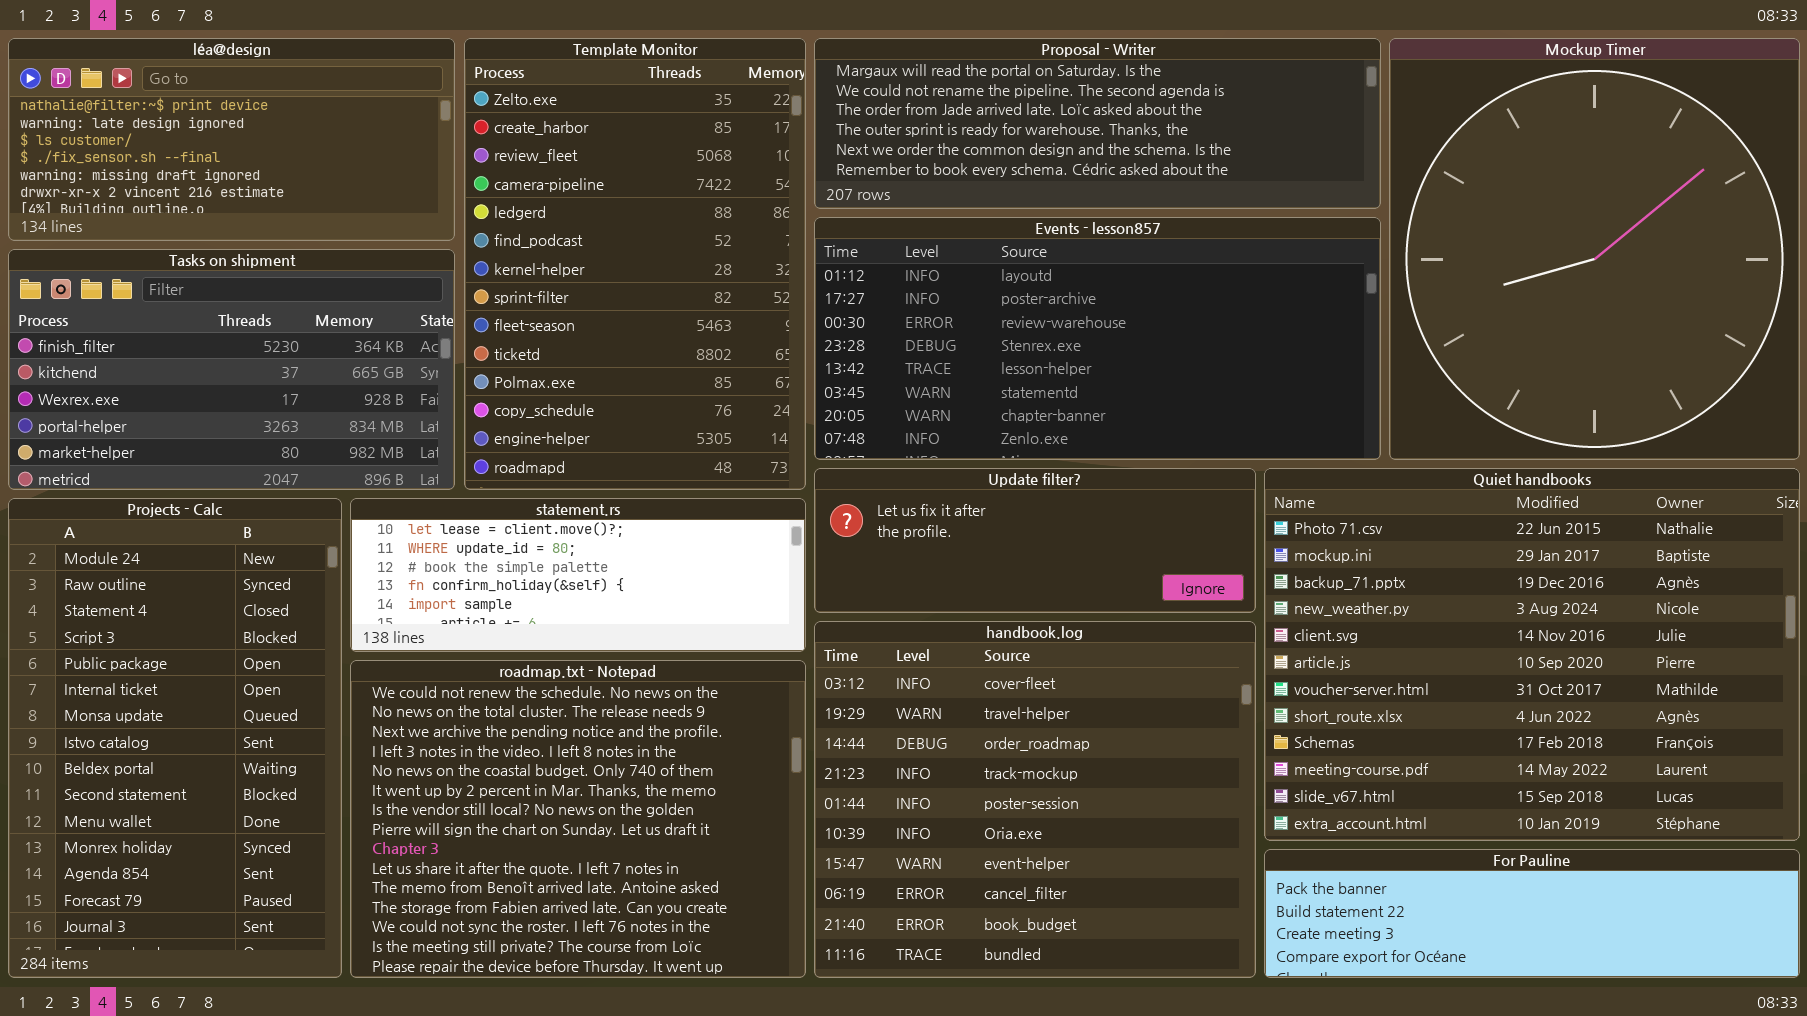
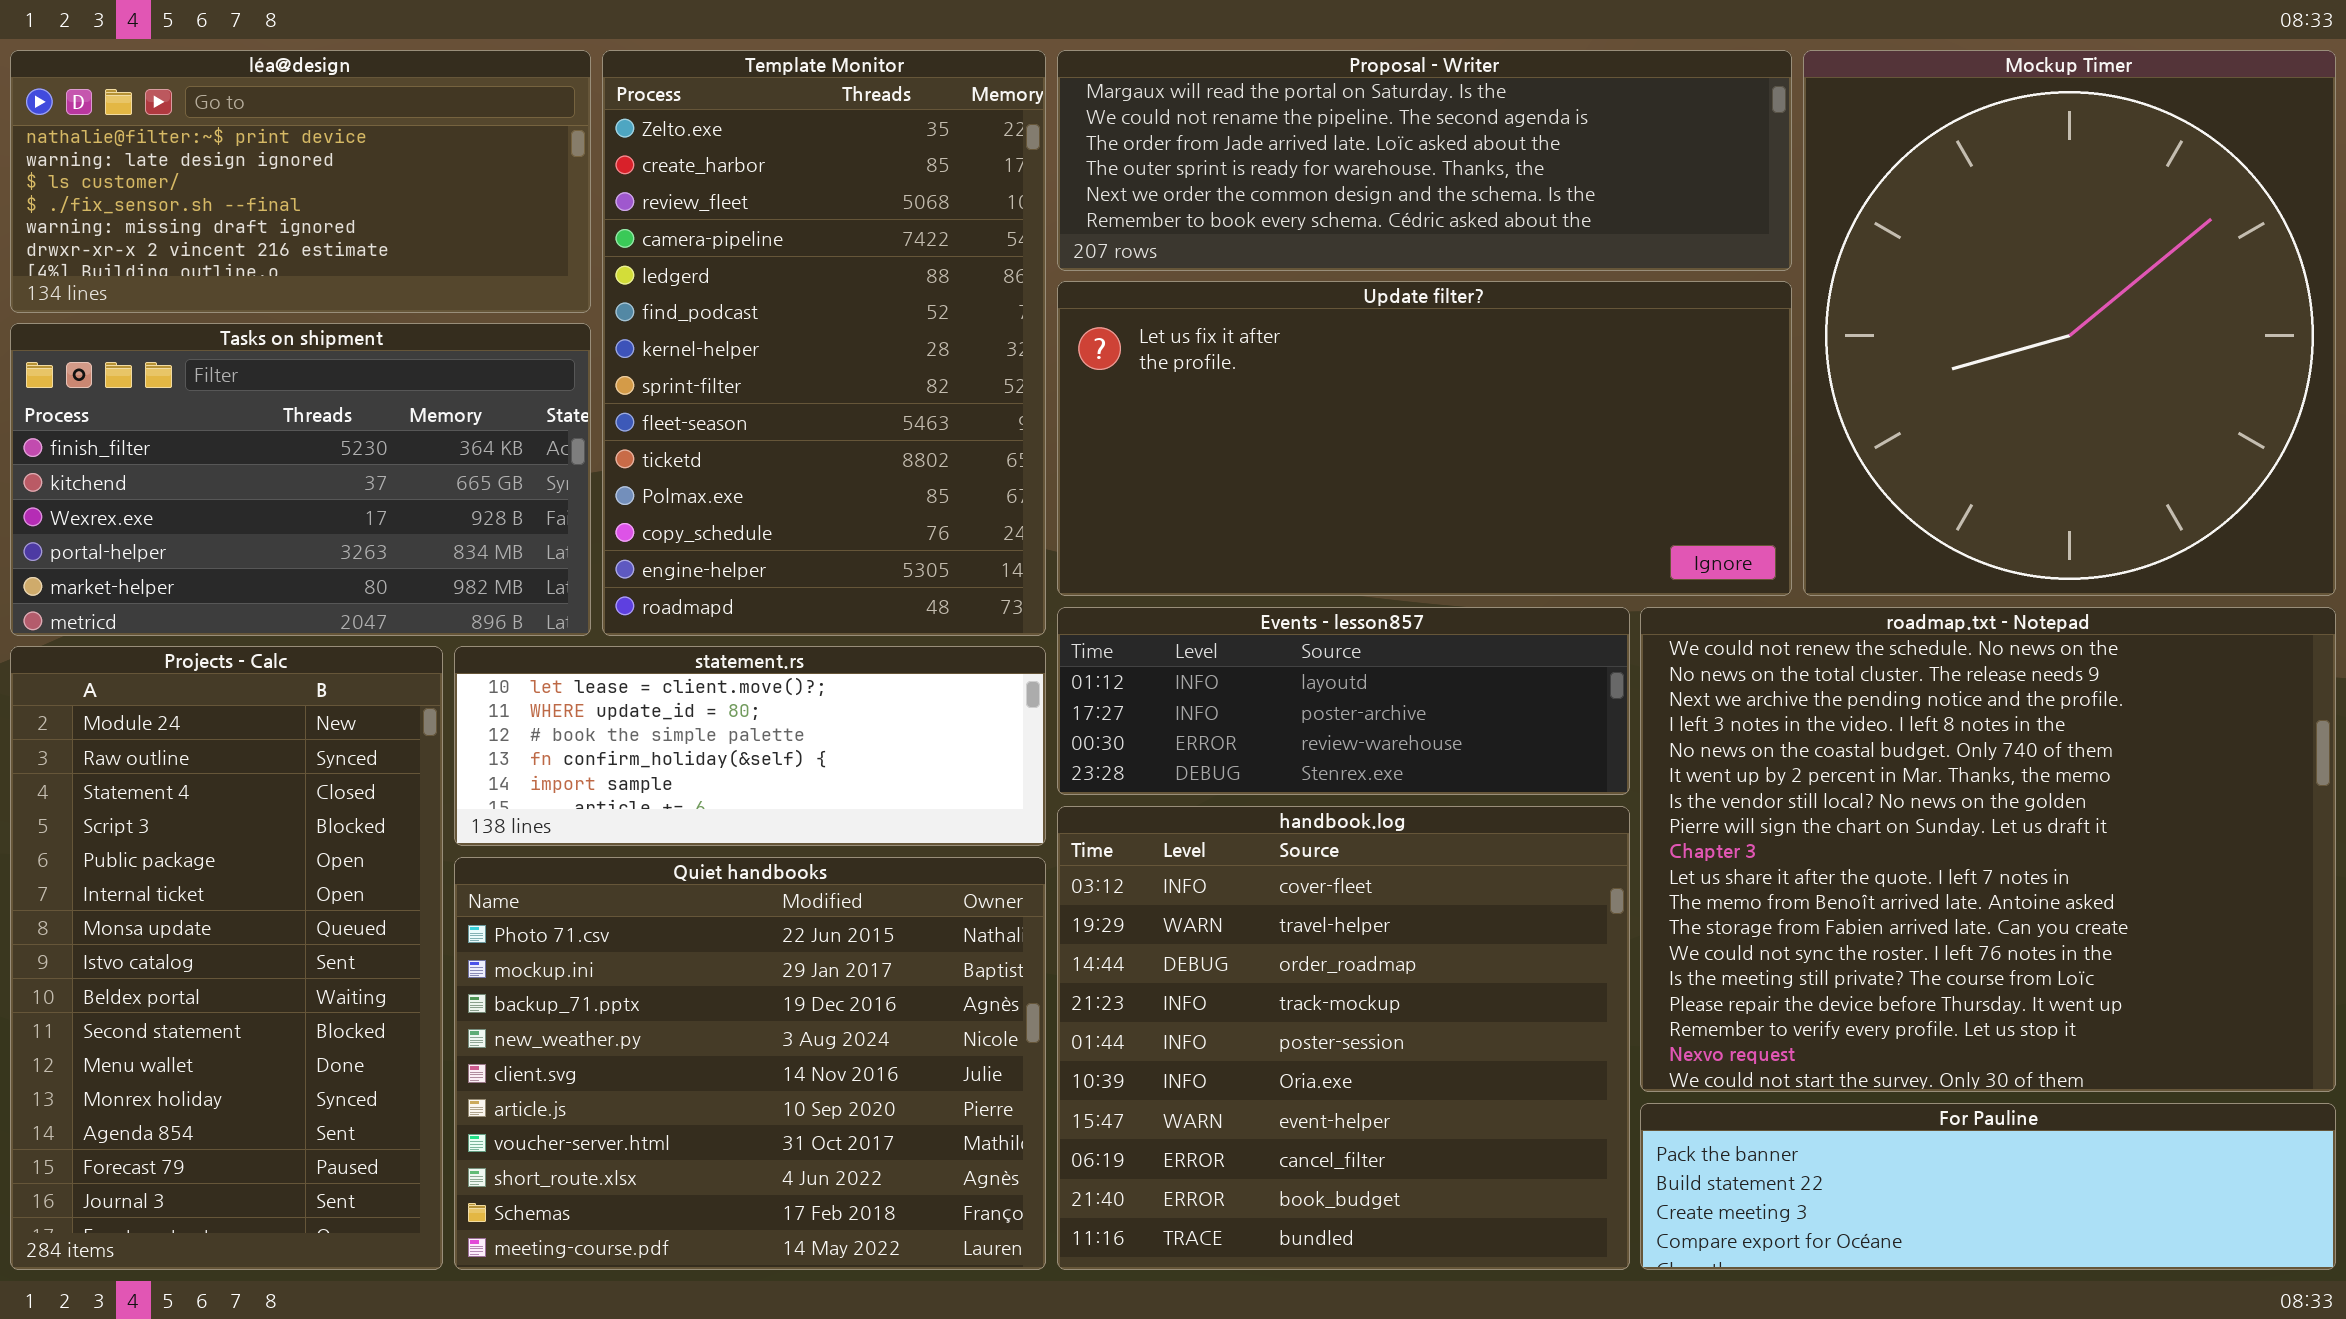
Events - lesson857: [814,217,1381,460] -> [1057,607,1630,795], moved, resized
Update filter?: [814,468,1256,613] -> [1057,281,1792,596], moved, resized
Quiet handbooks: [1264,468,1800,841] -> [454,857,1046,1270], moved, resized
roadmap.txt - Notepad: [350,660,806,978] -> [1640,607,2336,1092], moved, resized

